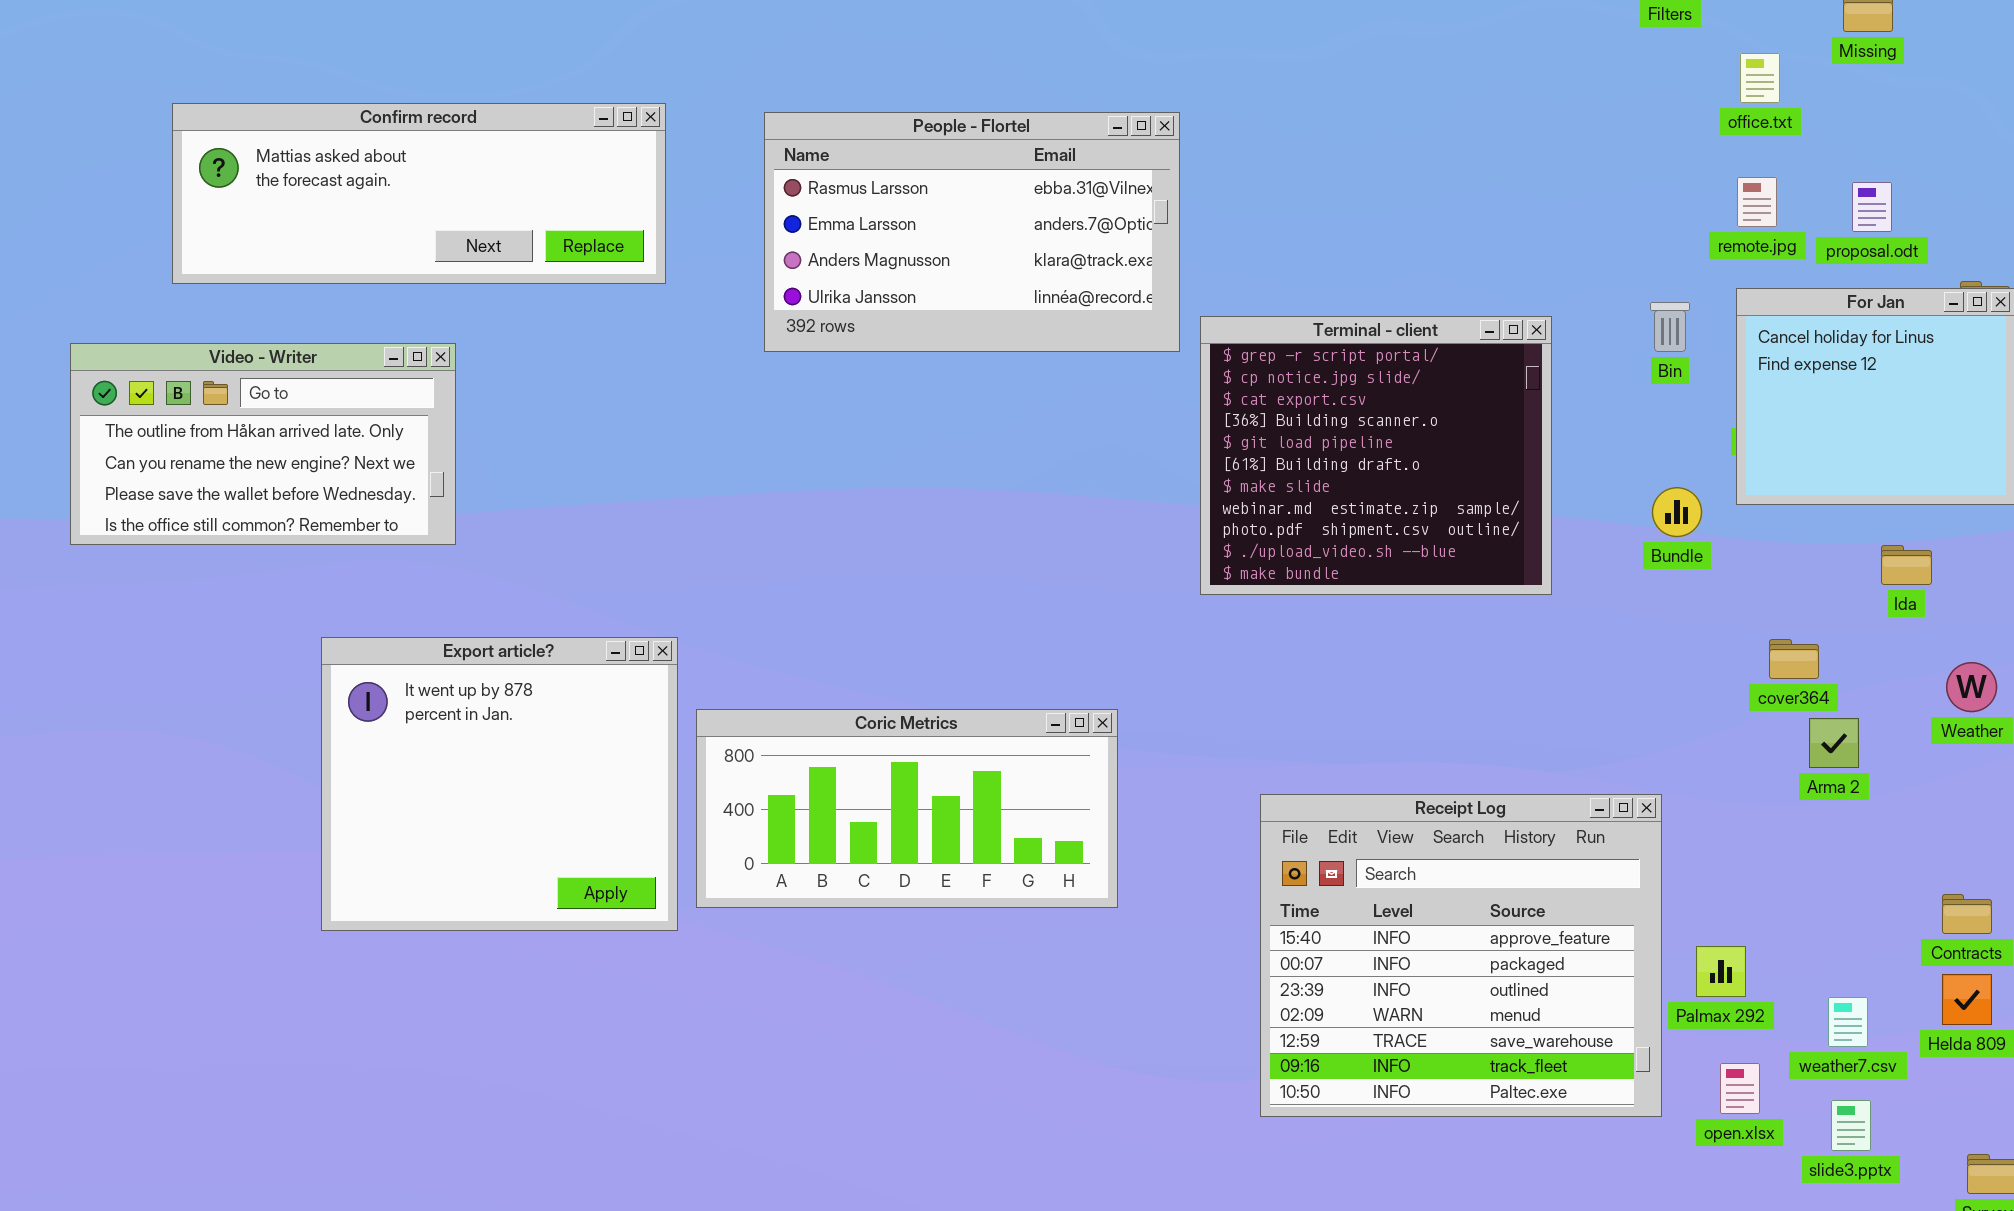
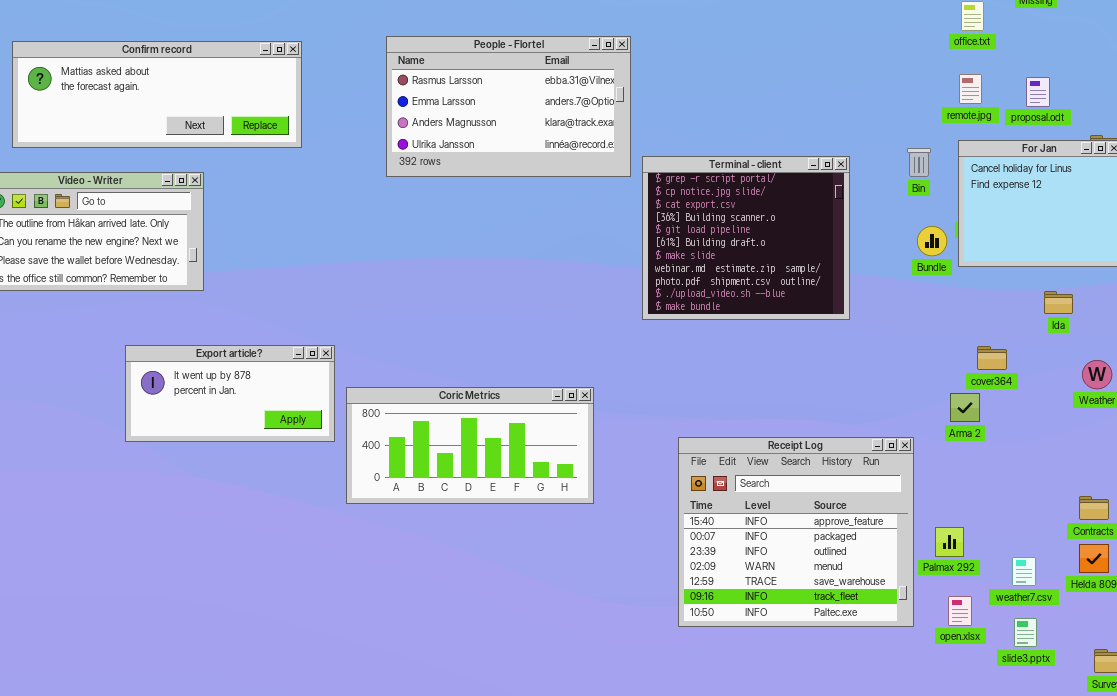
Confirm record: [172,103,666,284] -> [12,41,302,148], moved
Bundle: [1652,487,1702,537] -> [917,226,947,256], moved
Export article?: [321,637,678,931] -> [125,345,335,442], resized
Arma 2: [1809,718,1859,768] -> [950,393,980,422], moved

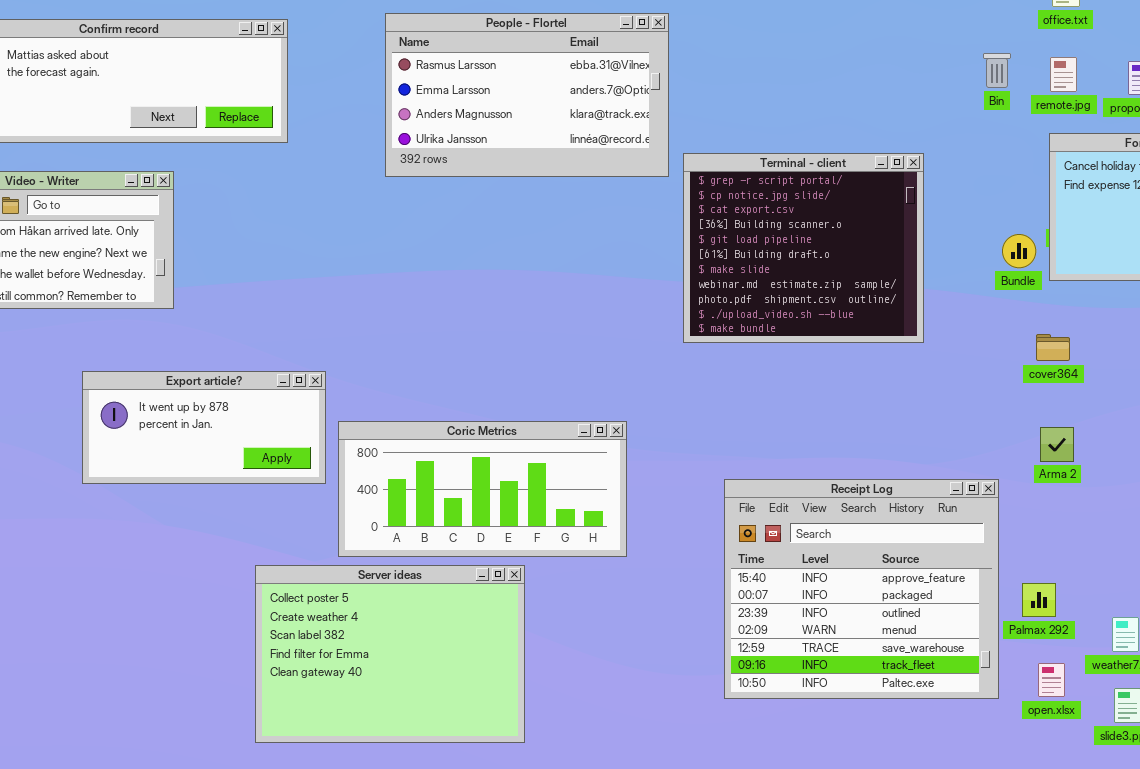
Bin: [907,148,931,177] -> [983,53,1011,88], moved
cover364: [977,346,1007,370] -> [1036,334,1070,361], moved
Server ideas: none -> [255,565,525,743], opened

